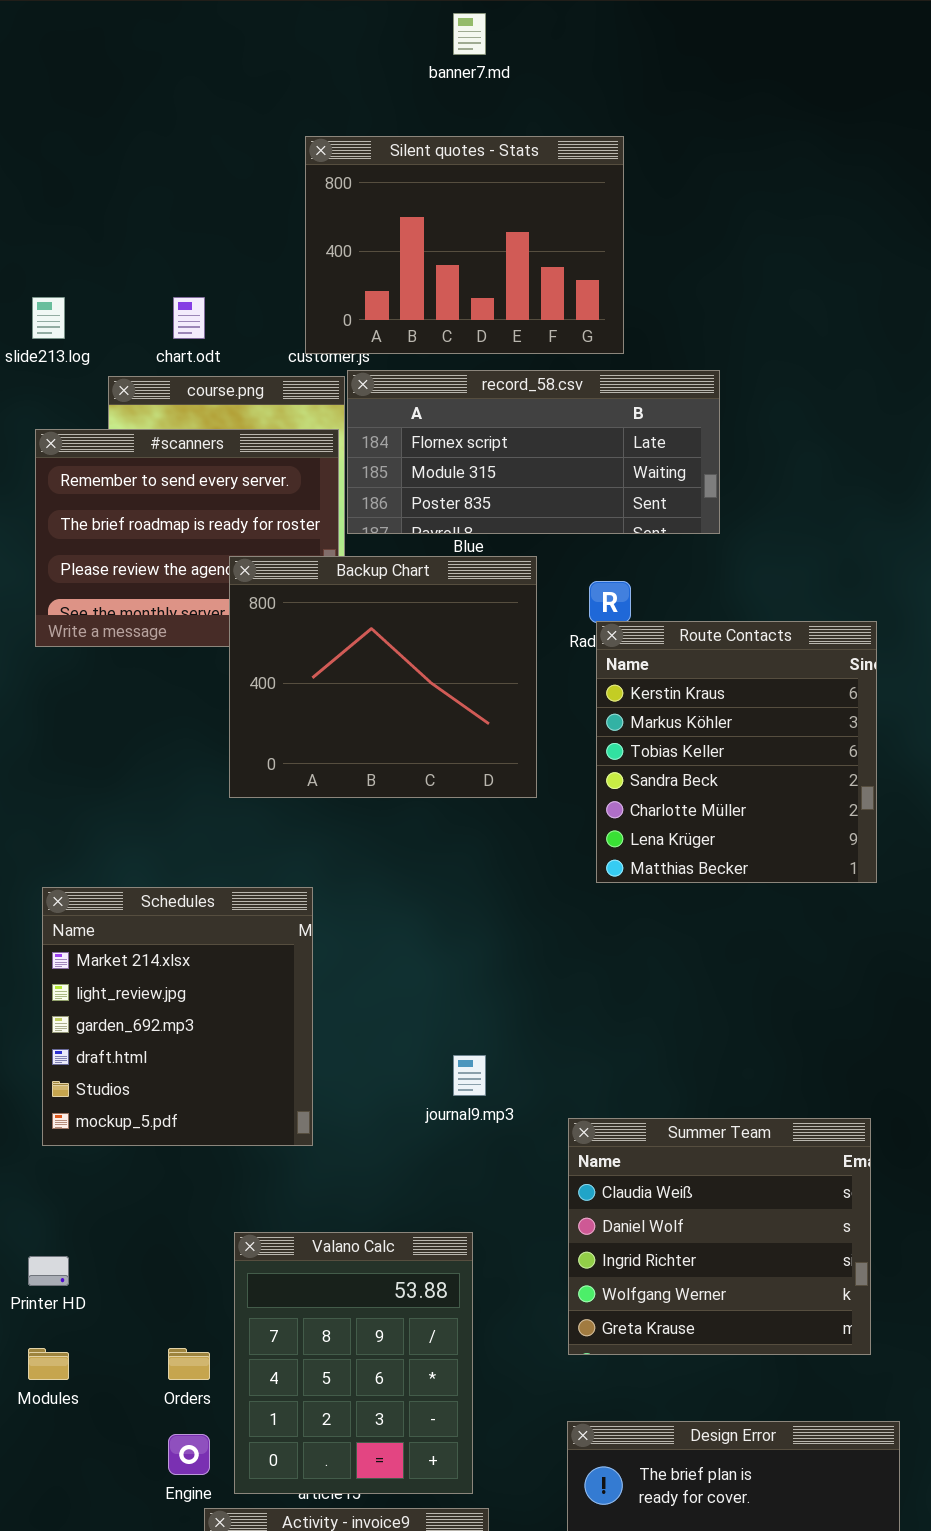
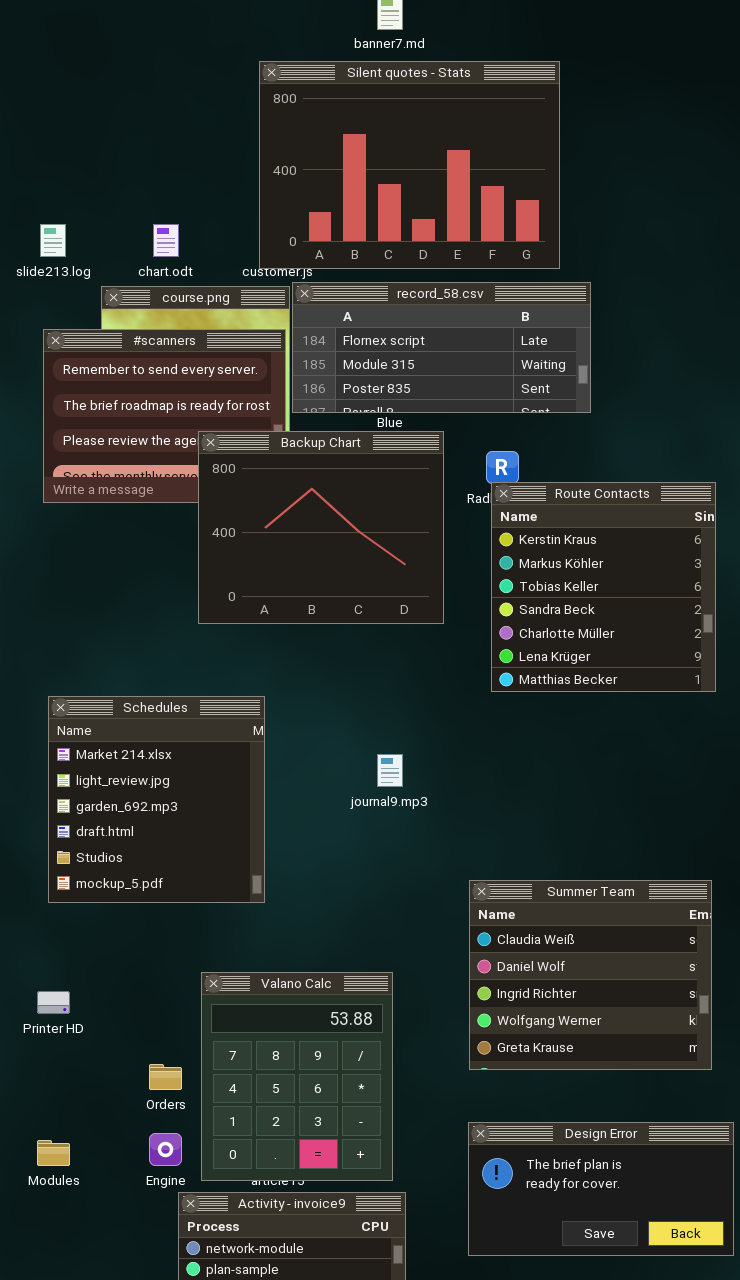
Silent quotes - Stats: [305,136,624,354] -> [259,61,560,269], resized
journal9.mp3: [453,1055,486,1096] -> [377,754,403,787], moved
Modules: [28,1348,69,1380] -> [37,1140,70,1166], moved

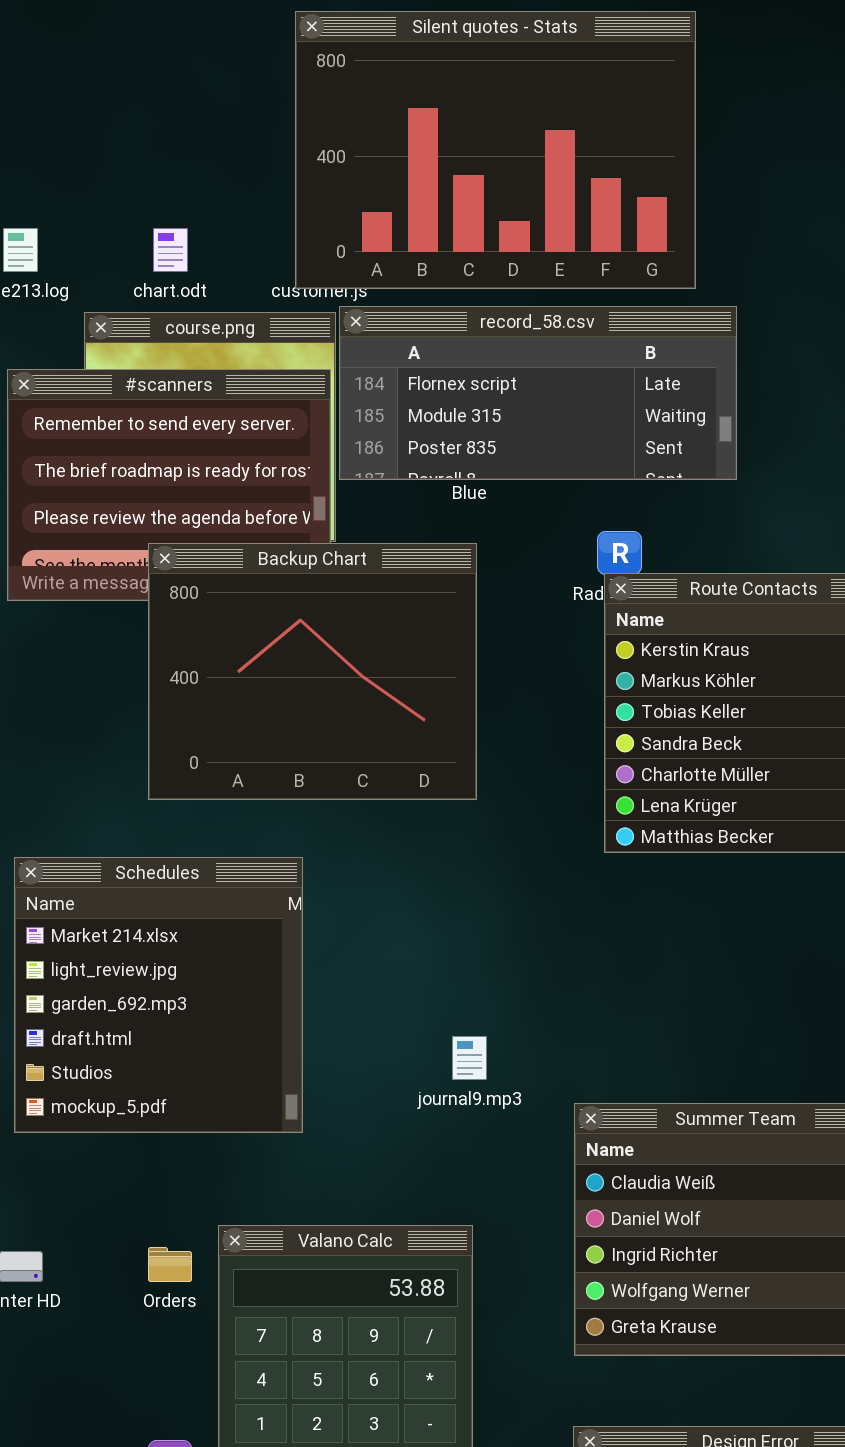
Backup Chart: [198,431,444,624] -> [148,543,477,800], moved
journal9.mp3: [377,754,403,787] -> [452,1036,487,1080], moved
Orders: [149,1064,182,1090] -> [148,1247,192,1282], moved

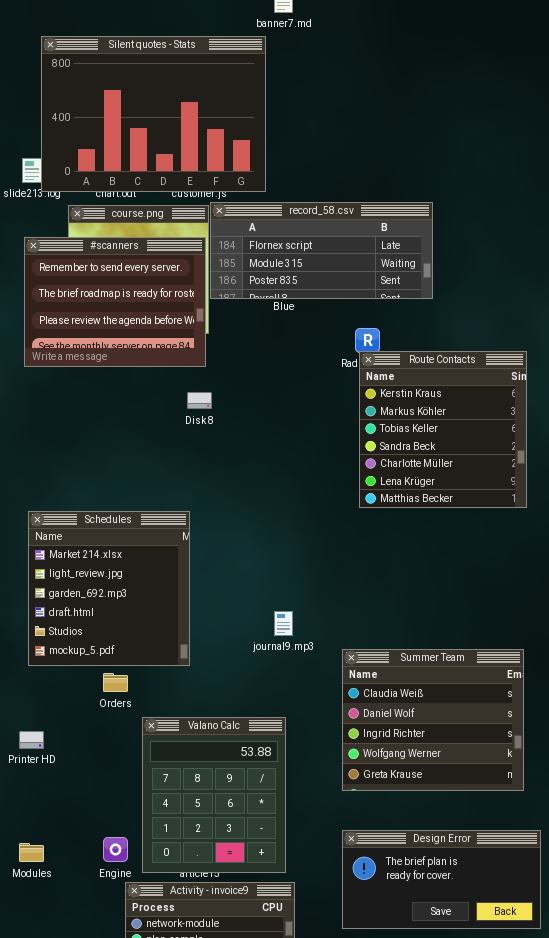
Silent quotes - Stats: [295,11,696,289] -> [41,36,266,192], moved
Backup Chart: [148,543,477,800] -> none, closed
Orders: [148,1247,192,1282] -> [103,673,128,692], moved

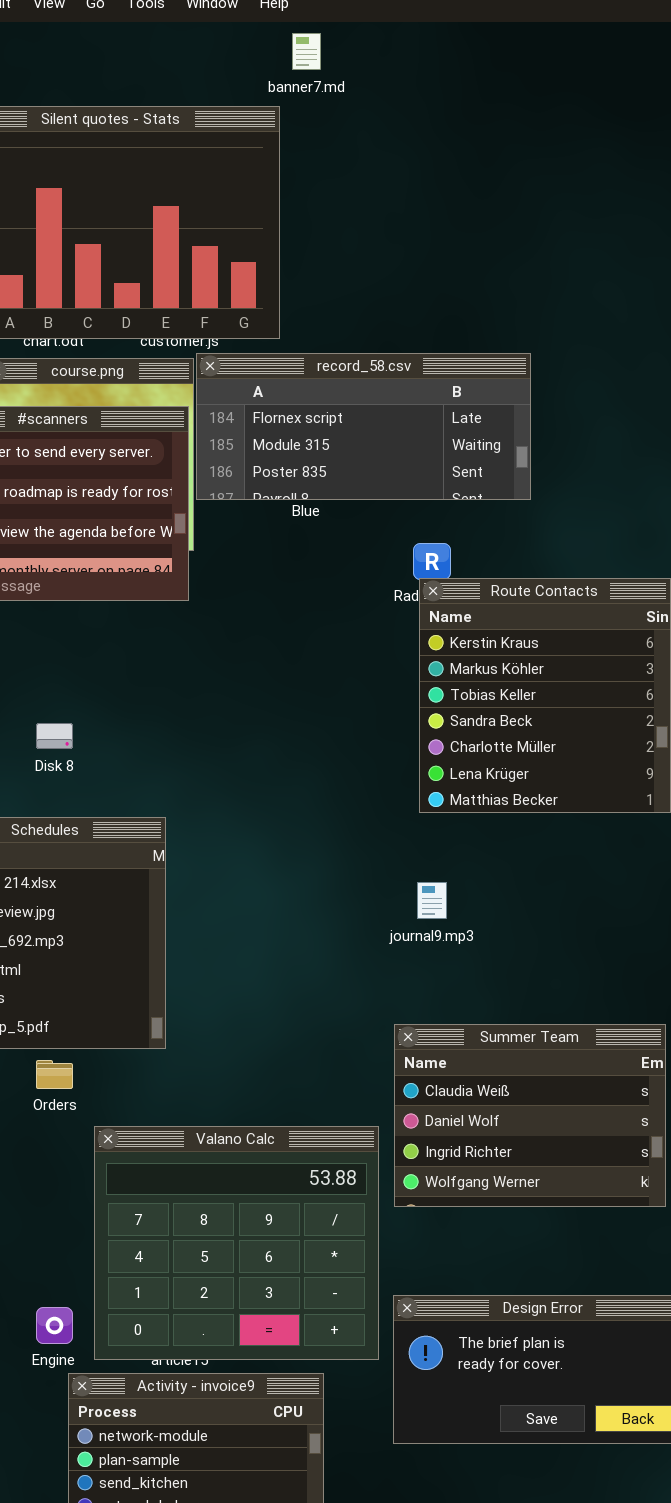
Disk 8: [187,392,212,409] -> [36,723,73,749], moved
journal9.mp3: [274,611,293,636] -> [417,882,447,919], moved
Summer Team: [342,649,524,791] -> [394,1024,666,1207], resized
Valano Calc: [142,717,286,873] -> [94,1126,379,1360], resized

